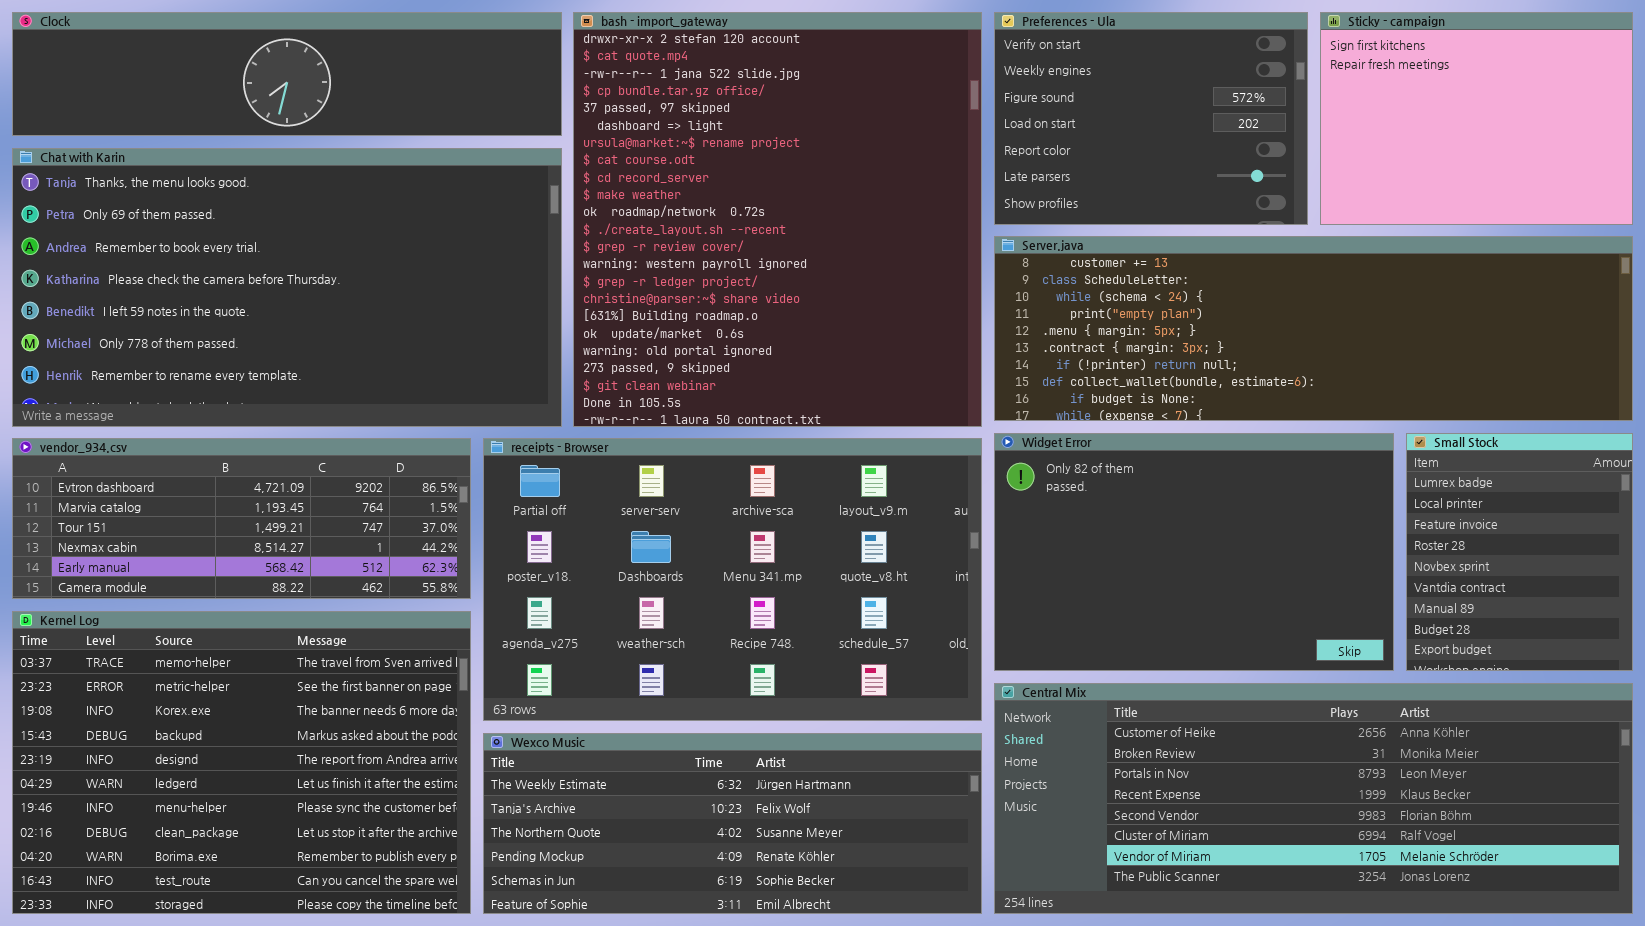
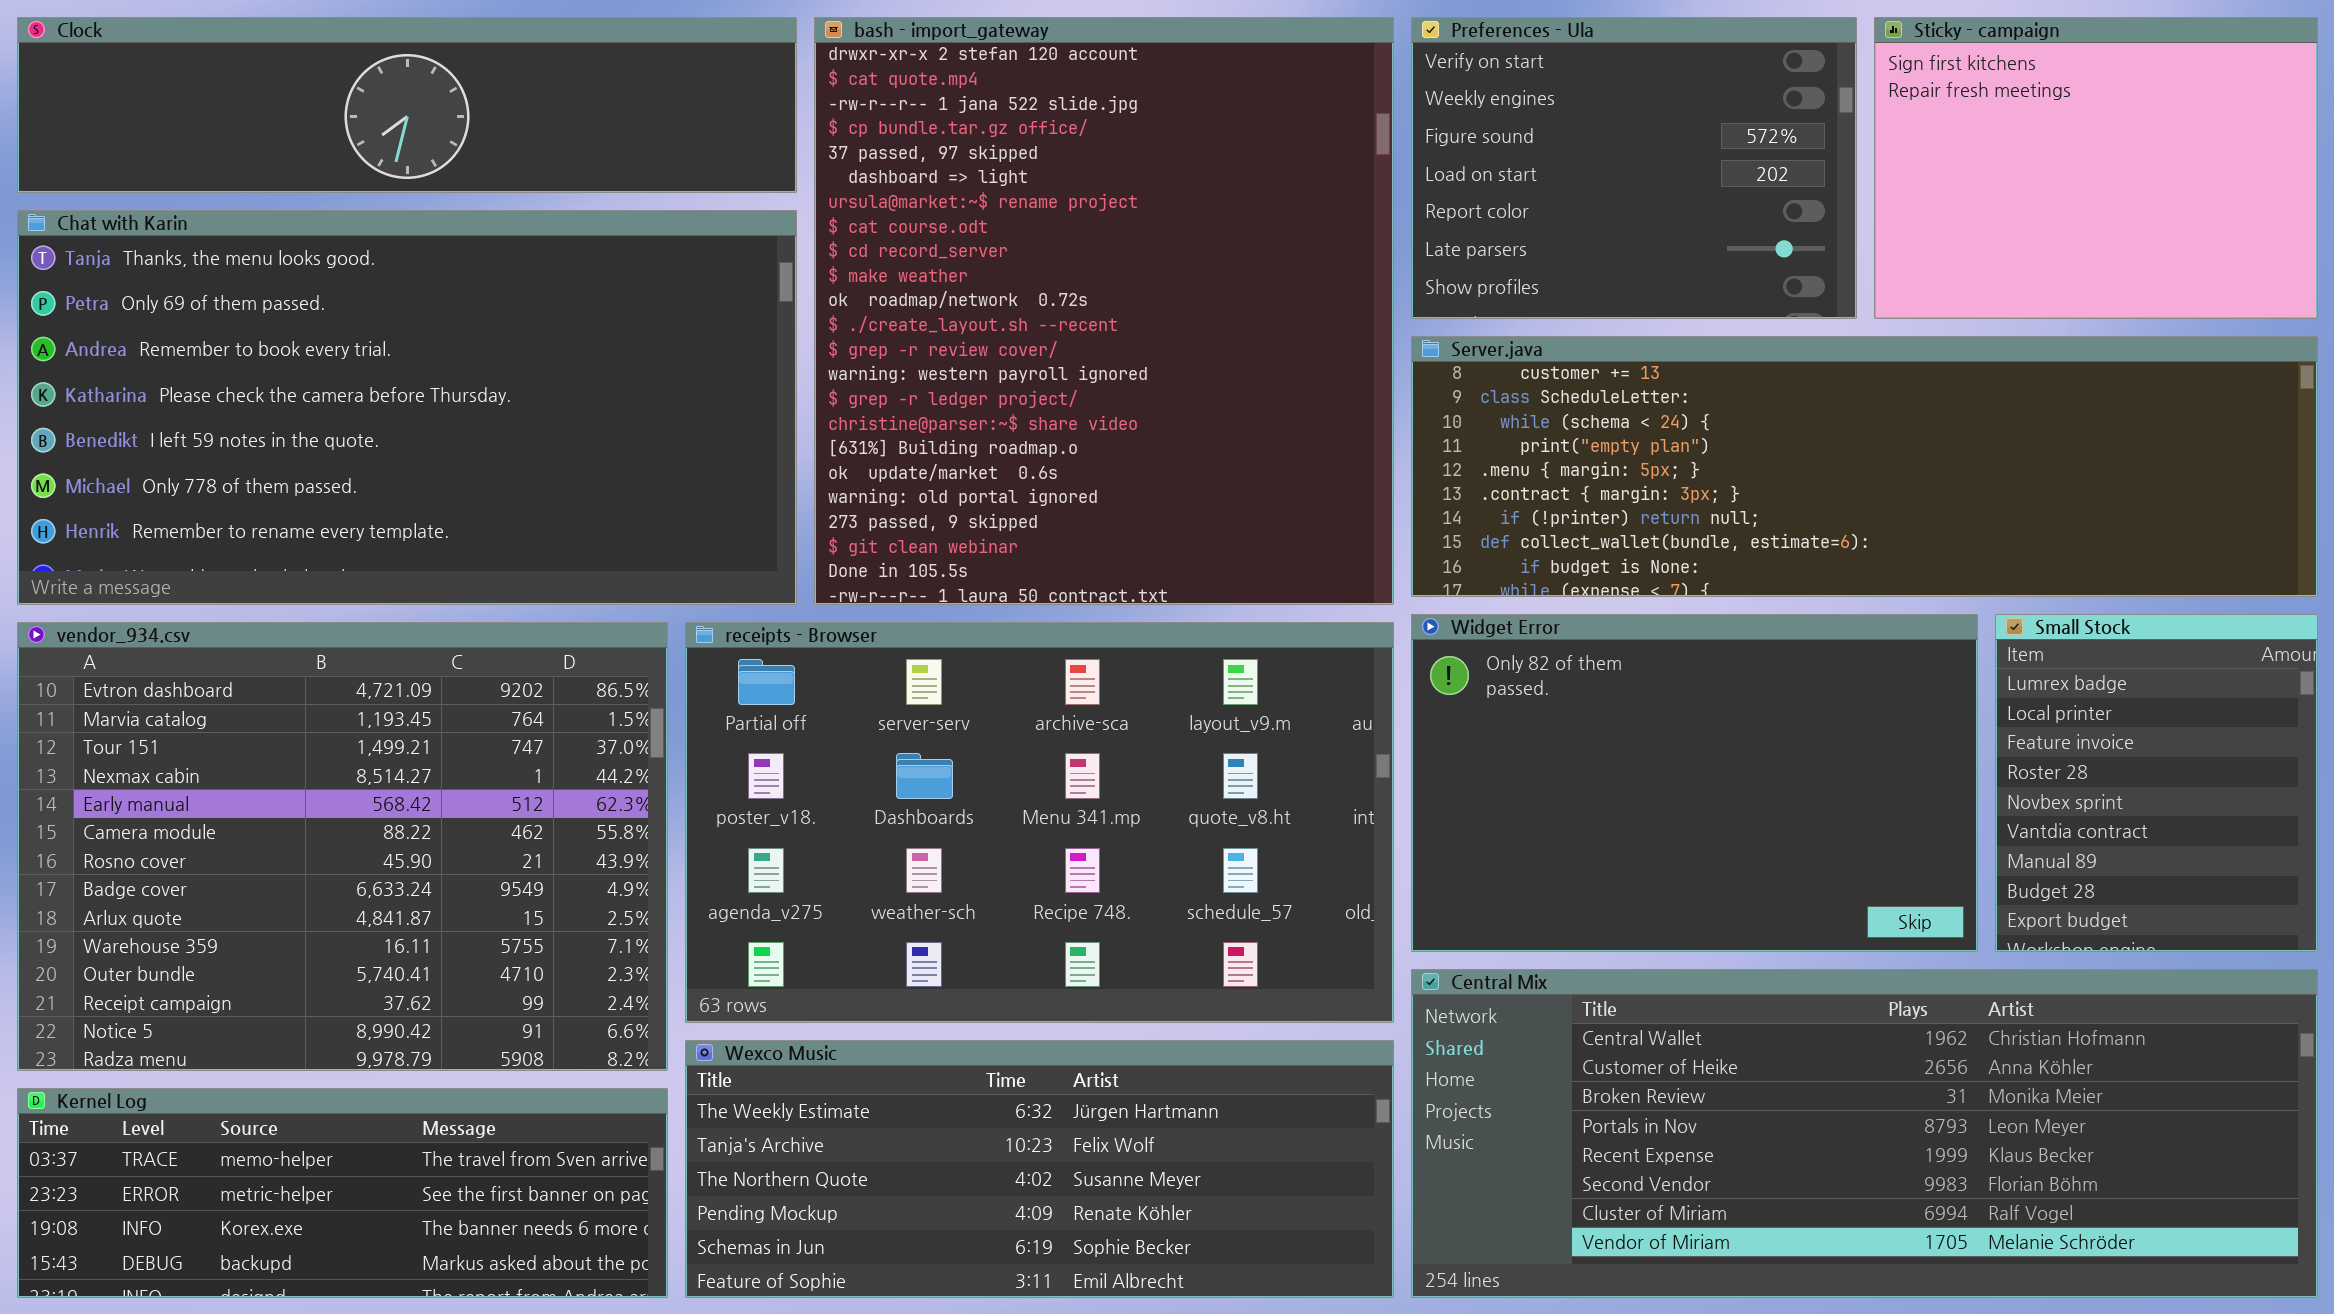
vendor_934.csv: [12,438,471,599] -> [17,622,668,1071], resized
Kernel Log: [12,611,471,914] -> [17,1088,668,1298], resized
Central Mix: [994,683,1633,914] -> [1411,969,2318,1298], scrolled up 1 row

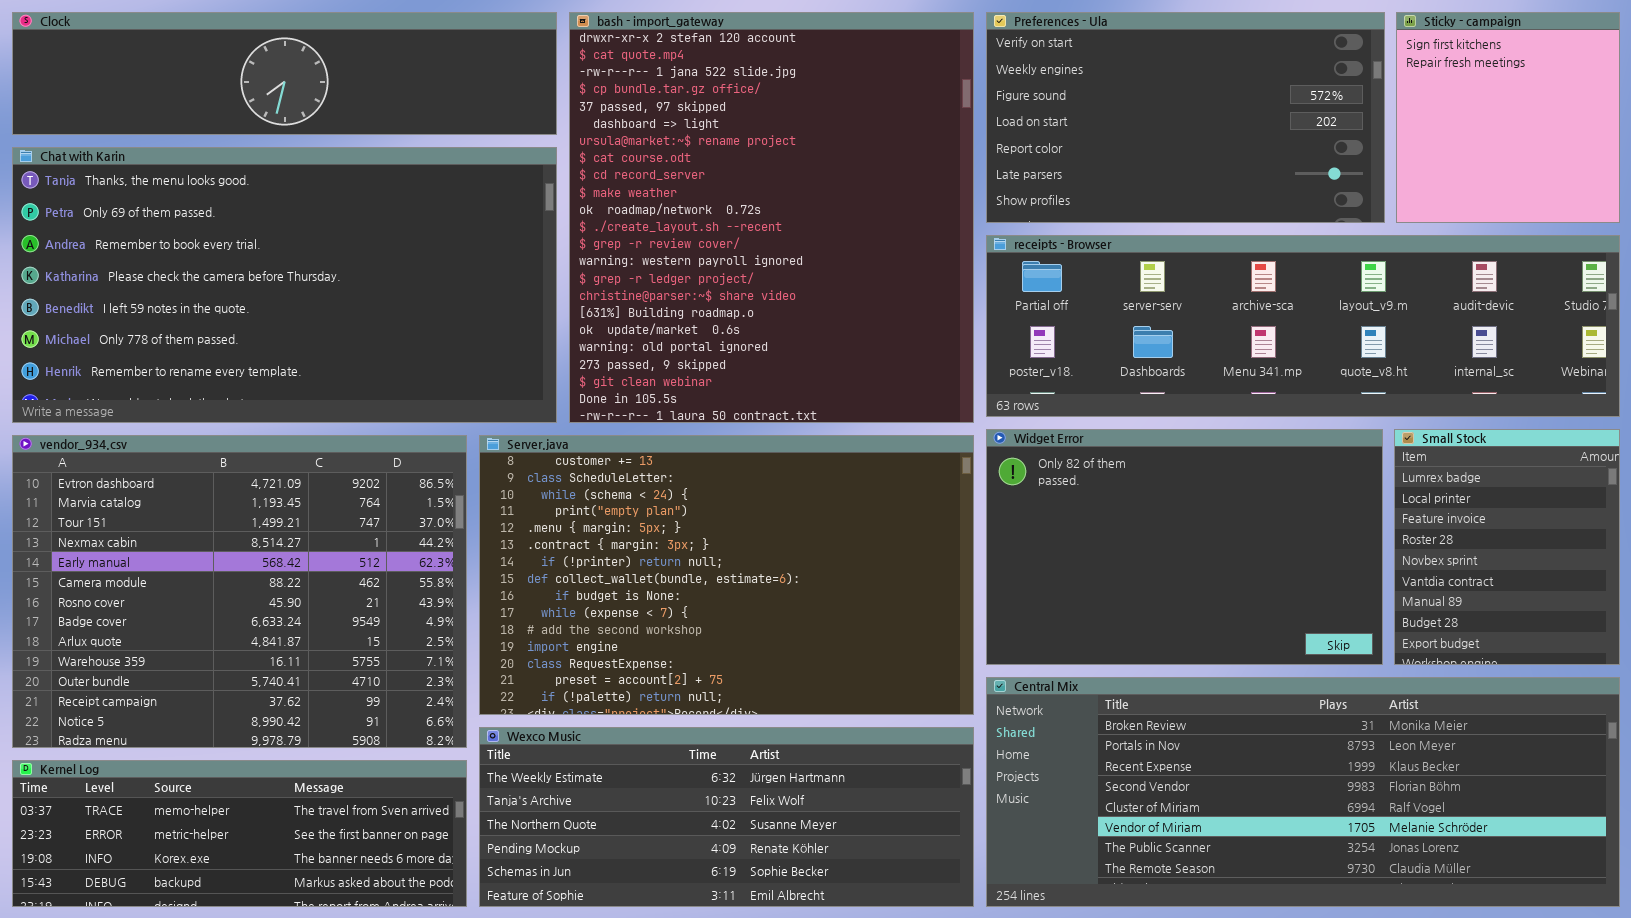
Preferences - Ula: [1411,17,1857,319] -> [986,12,1385,223], resized
Sticky - campaign: [1874,17,2318,319] -> [1396,12,1620,223], resized
Server.java: [1411,336,2318,597] -> [479,435,974,715], moved, resized
receipts - Browser: [685,622,1394,1023] -> [986,235,1620,417], moved, resized
Central Mix: [1411,969,2318,1298] -> [986,677,1620,907], scrolled down 2 rows

